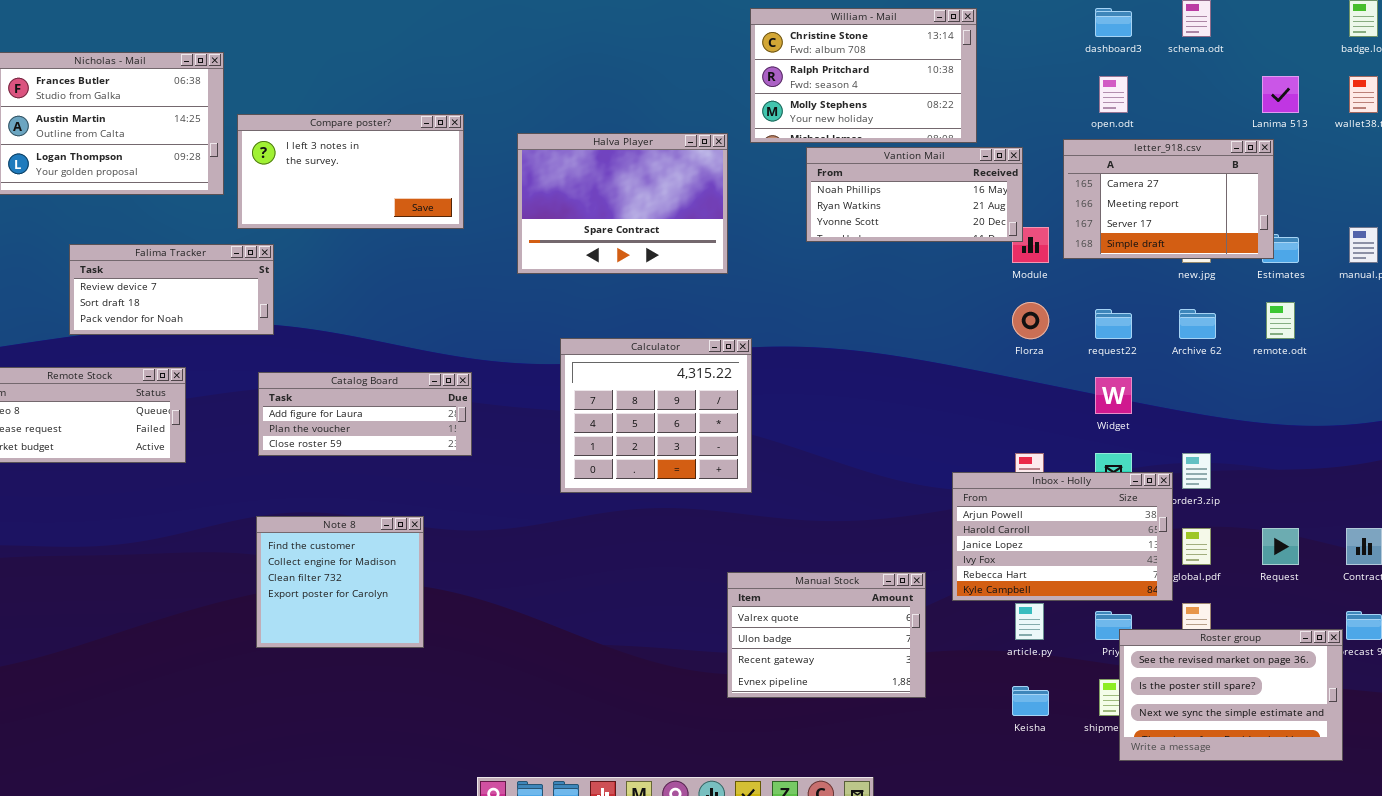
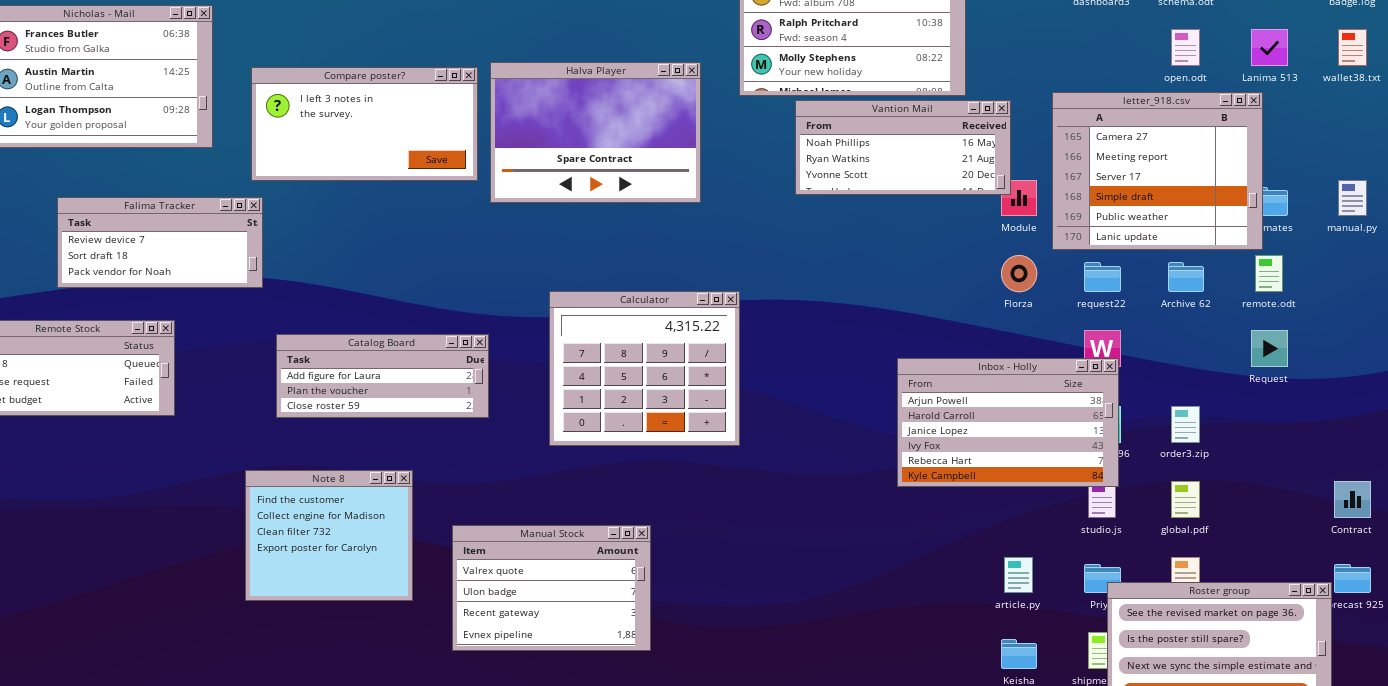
open.odt: [1099,76,1128,113] -> [1171,29,1200,66], moved
Compare poster?: [237,114,464,229] -> [251,67,478,181], moved
Halva Player: [517,133,728,274] -> [490,62,701,203], moved
letter_918.csv: [1063,139,1274,259] -> [1052,92,1263,250], resized
Catalog Board: [258,372,472,456] -> [276,334,489,418], moved
Inbox - Holly: [952,472,1173,601] -> [897,358,1119,487], moved
Request: [1262,528,1299,565] -> [1251,330,1288,367], moved
Manual Stock: [727,572,926,698] -> [452,525,651,651], moved

